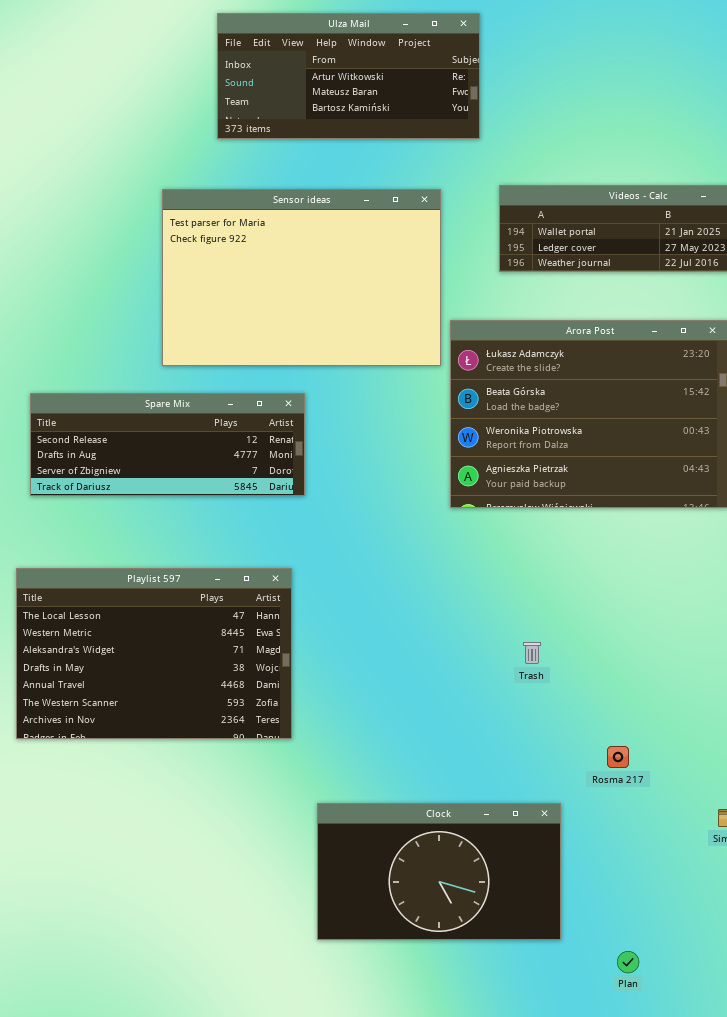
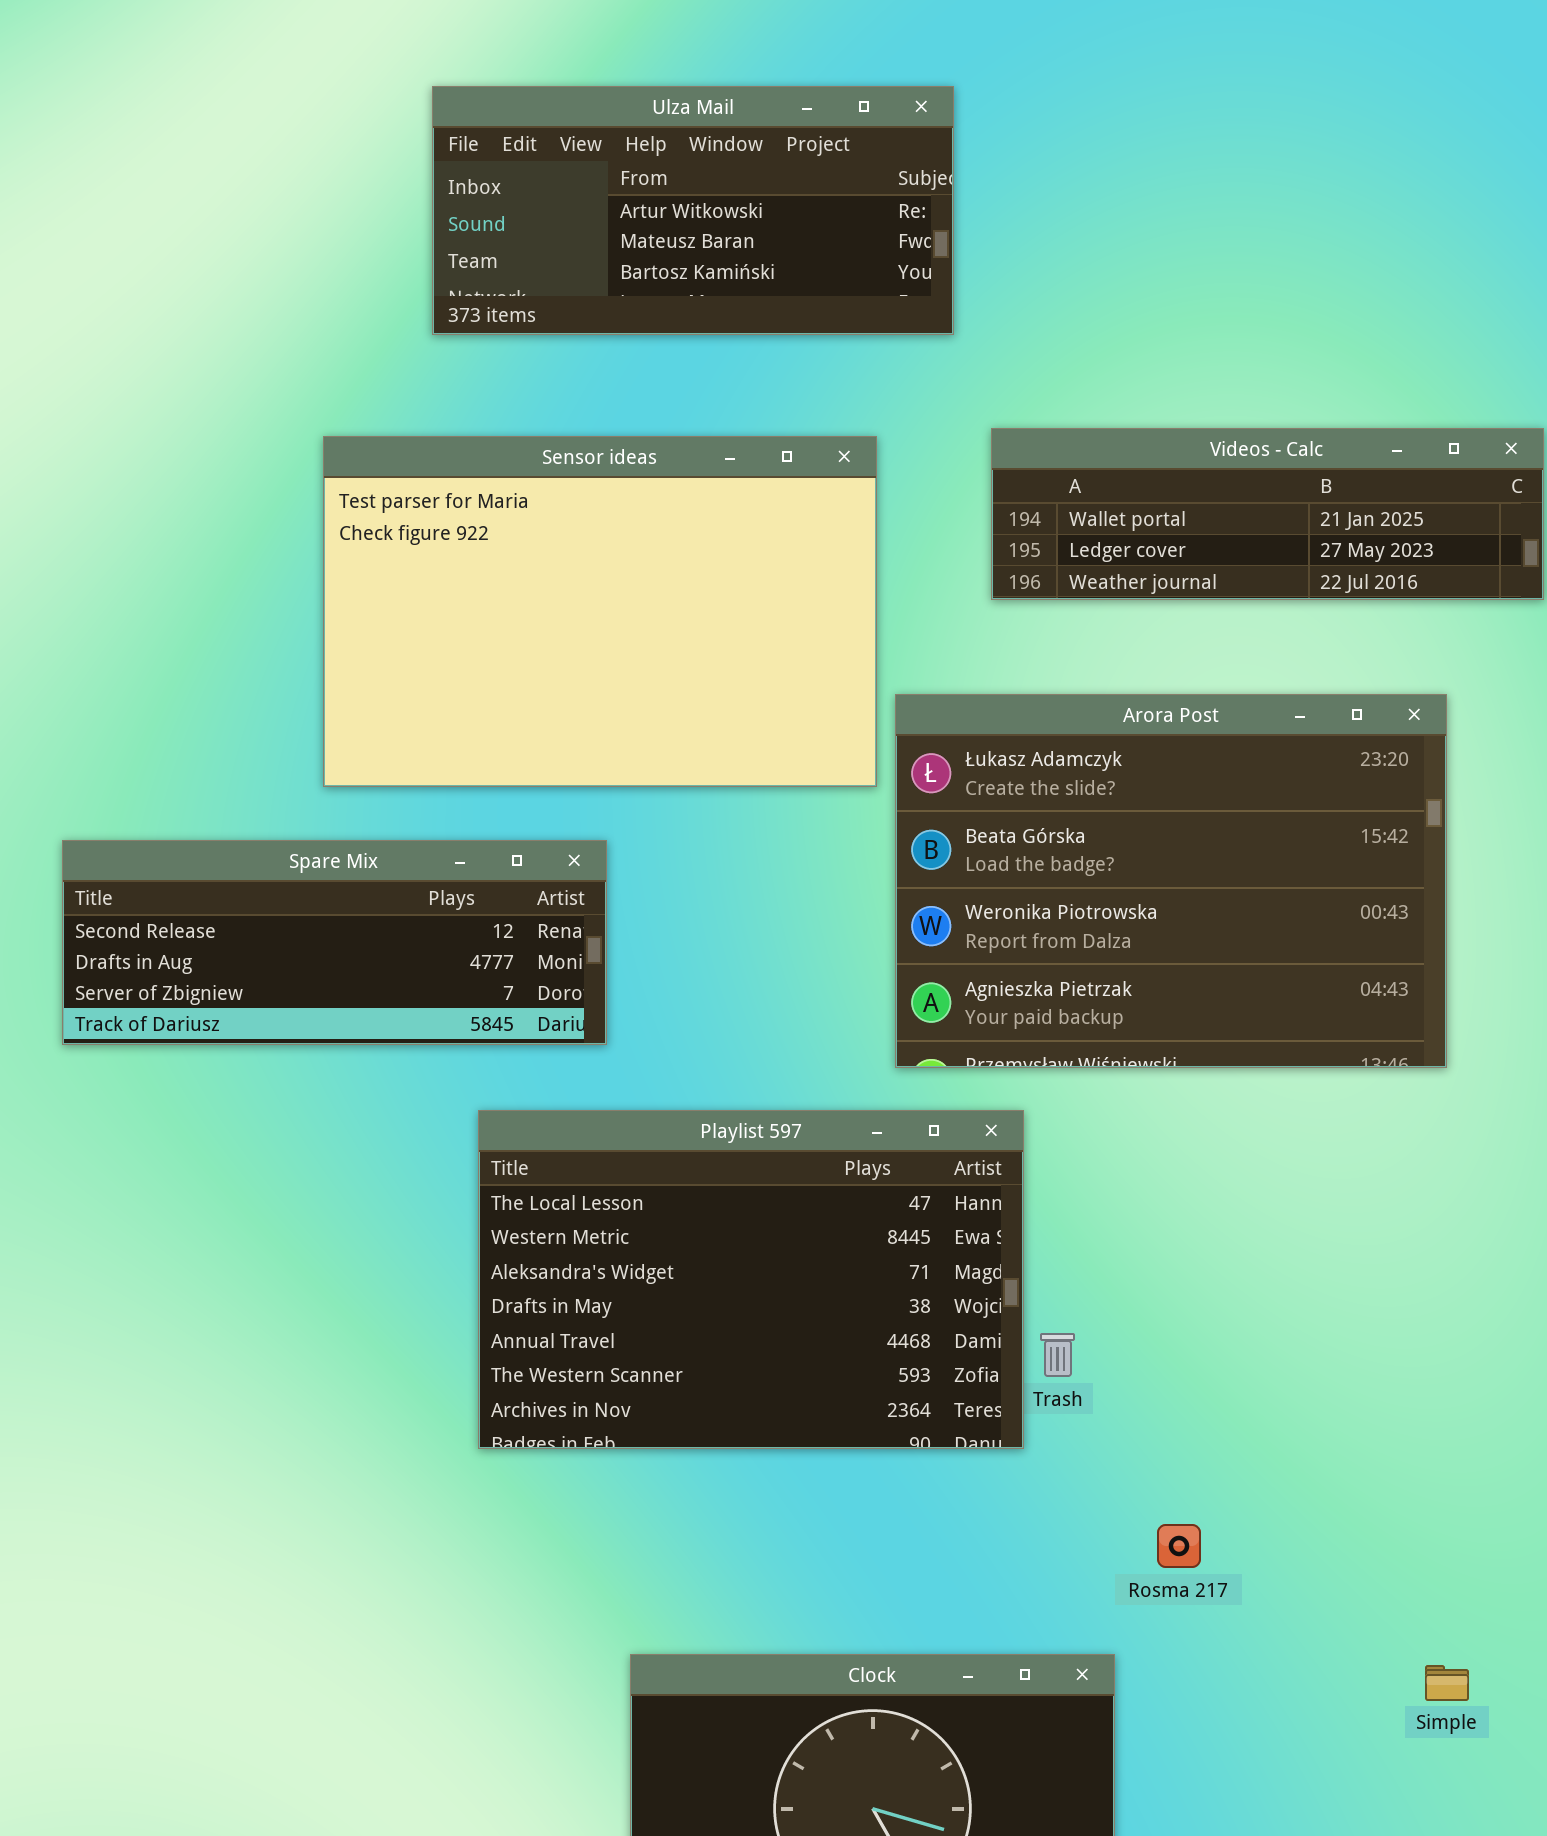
Playlist 597: [16,568,292,739] -> [478,1110,1024,1449], moved
Rosma 217: [607,746,629,768] -> [1157,1524,1201,1568], moved

